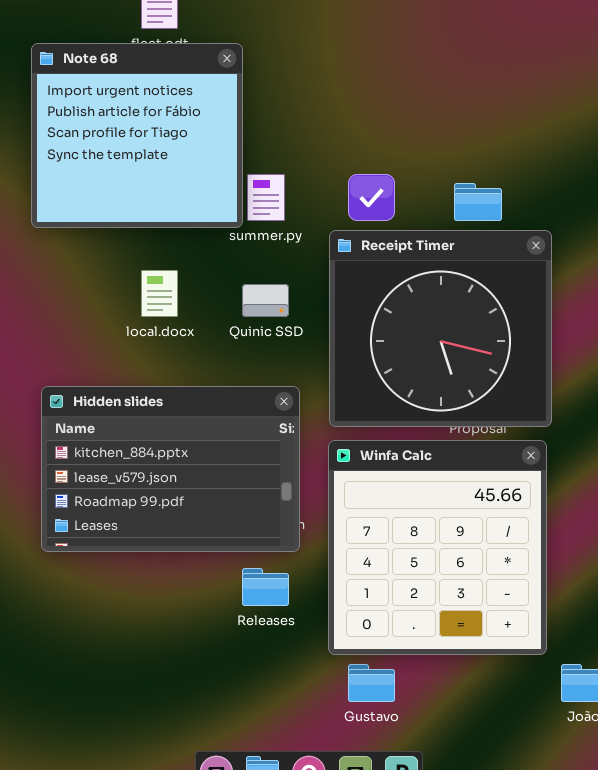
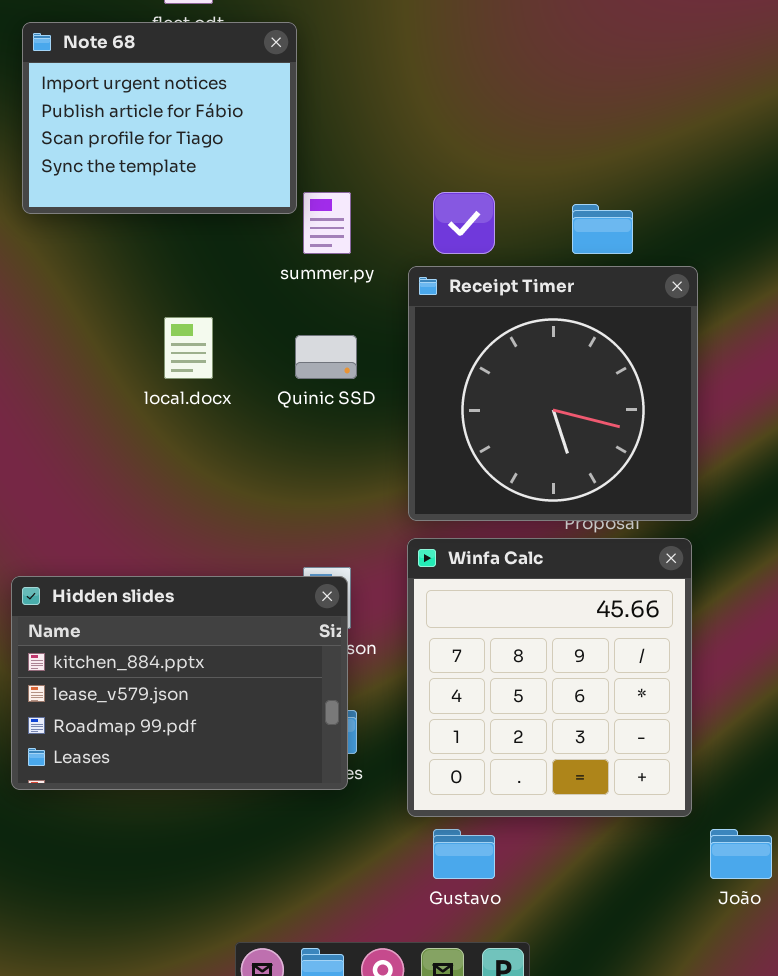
Note 68: [31,43,243,228] -> [22,22,297,214], resized
Hidden slides: [41,386,300,552] -> [11,576,348,790], moved

